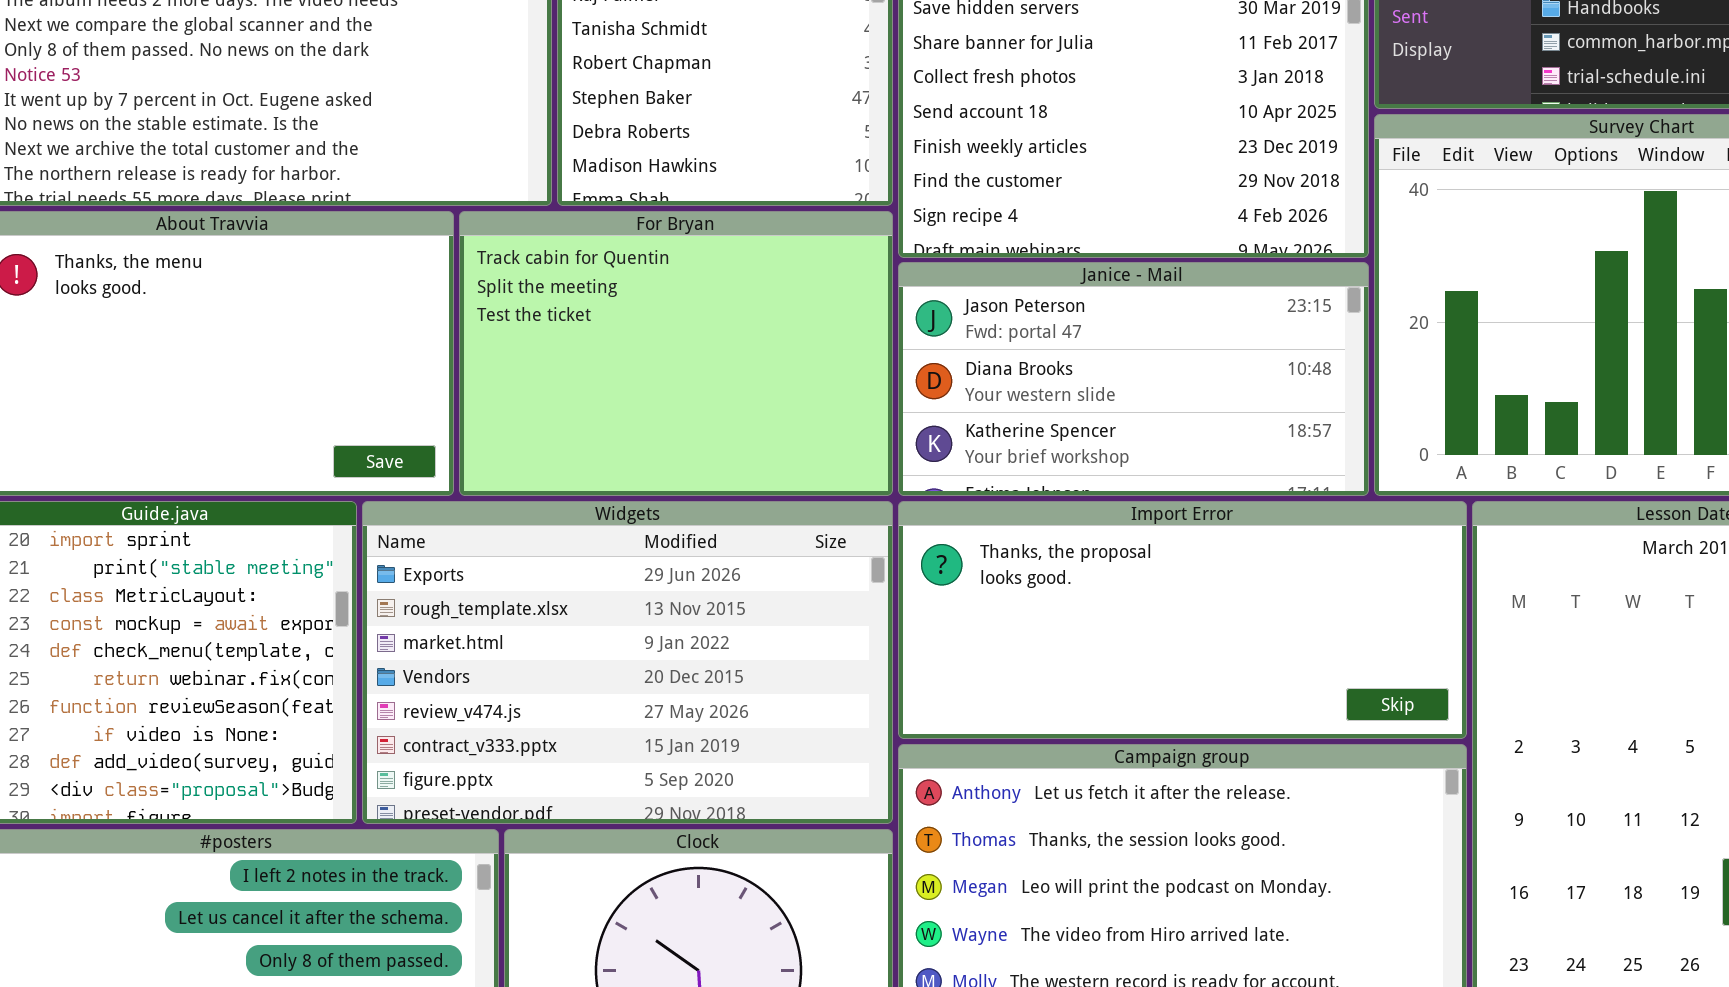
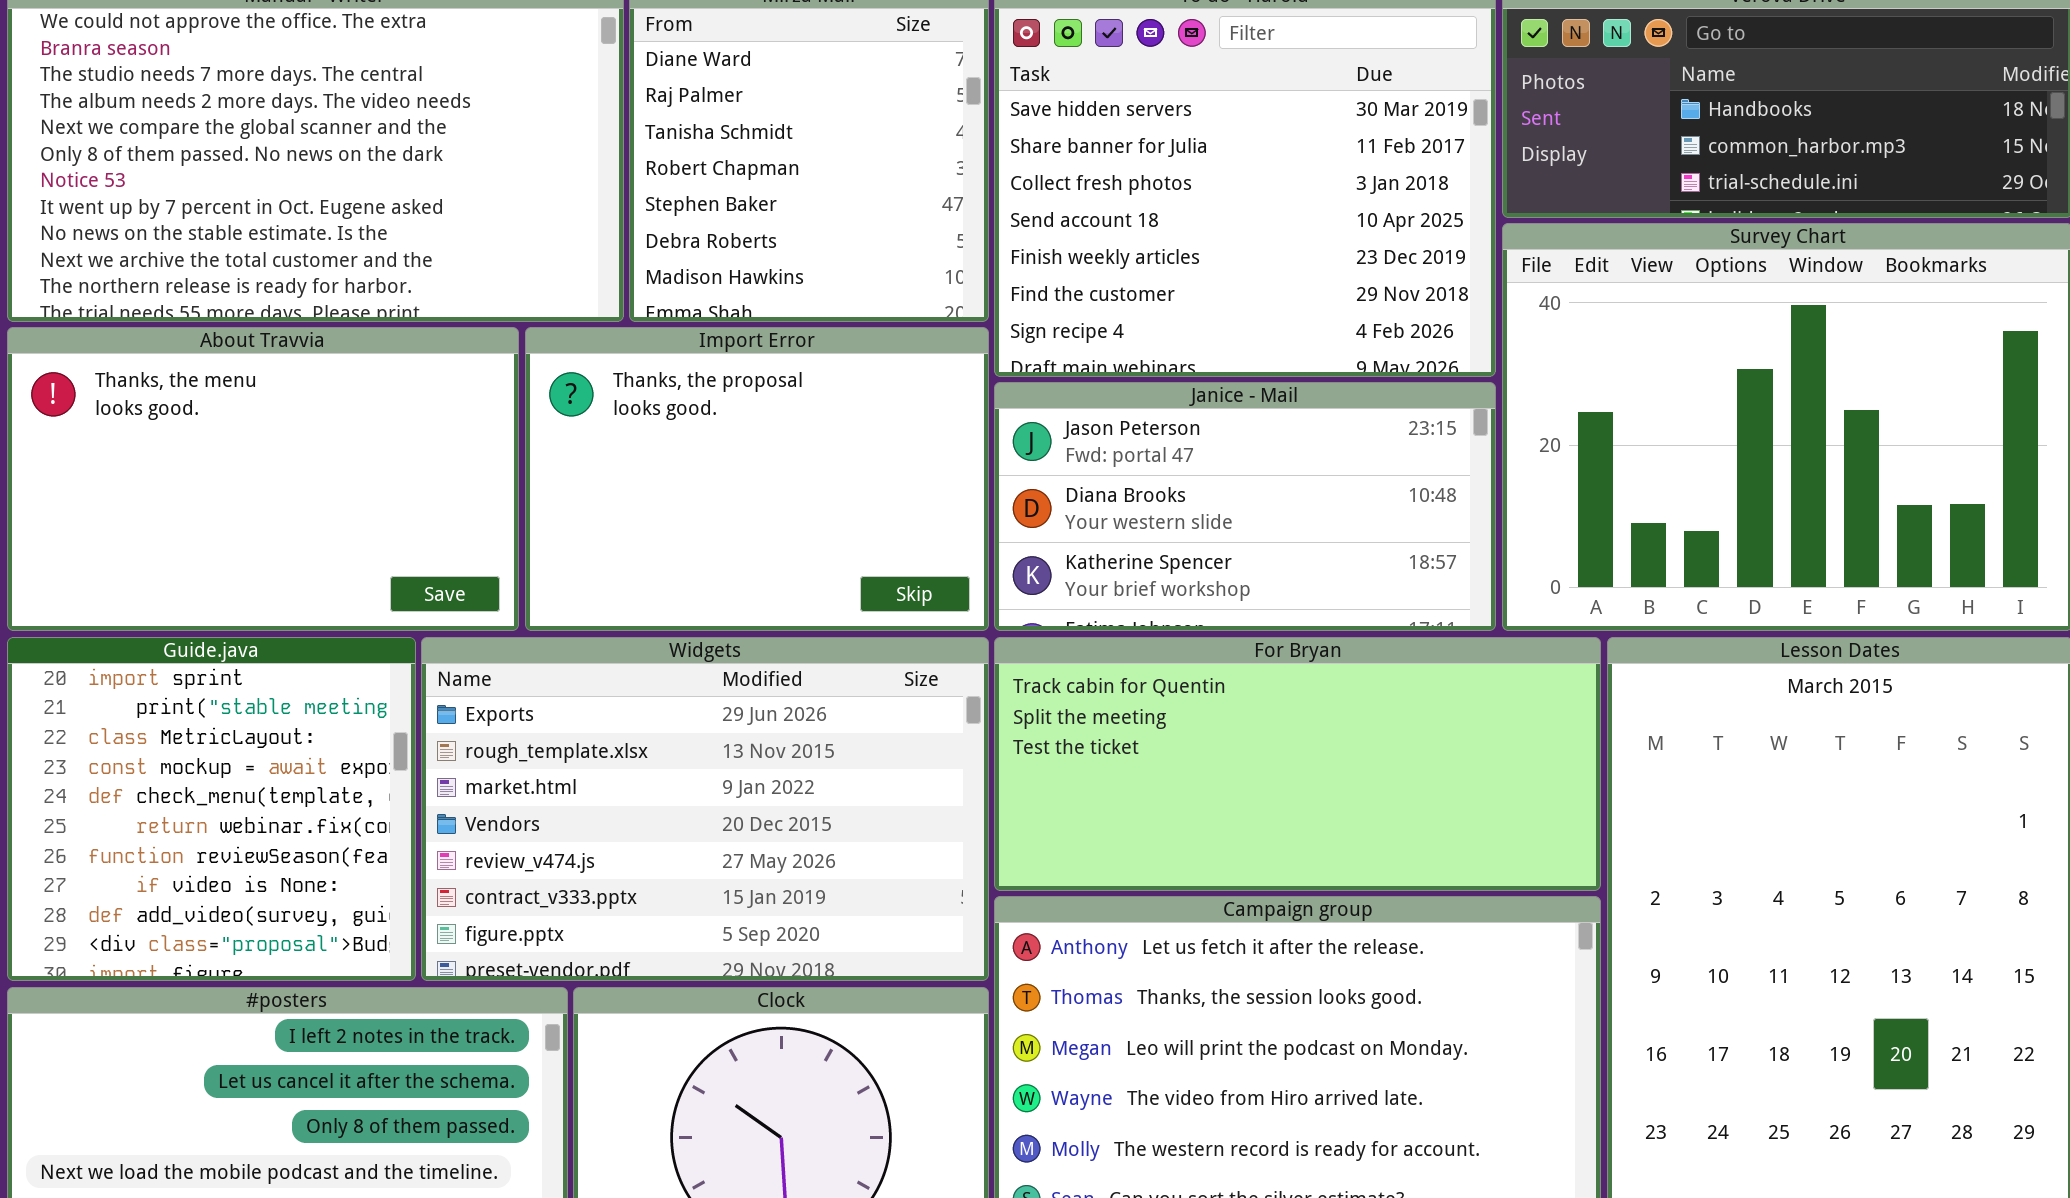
For Bryan: [459,211,893,496] -> [994,637,1601,891], moved, resized
Import Error: [898,501,1467,739] -> [525,327,989,631], moved, resized

